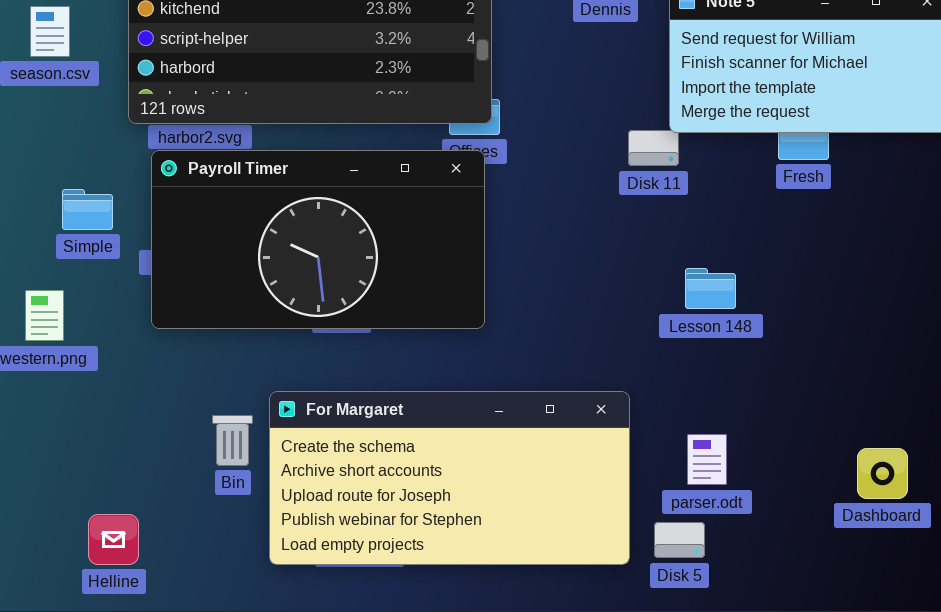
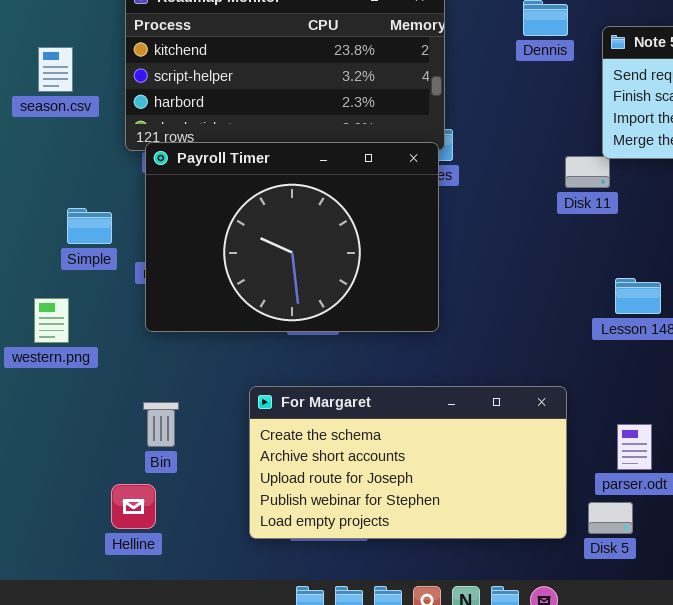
Payroll Timer: [151,150,485,329] -> [145,142,439,332], resized
Bin: [212,415,253,466] -> [143,402,179,447], moved
Helline: [88,514,139,565] -> [111,484,156,529], moved

